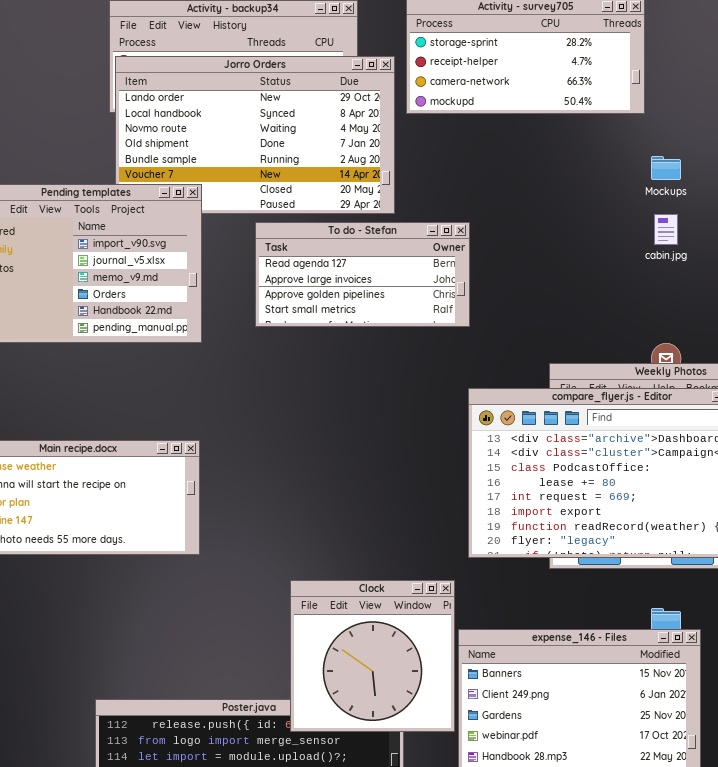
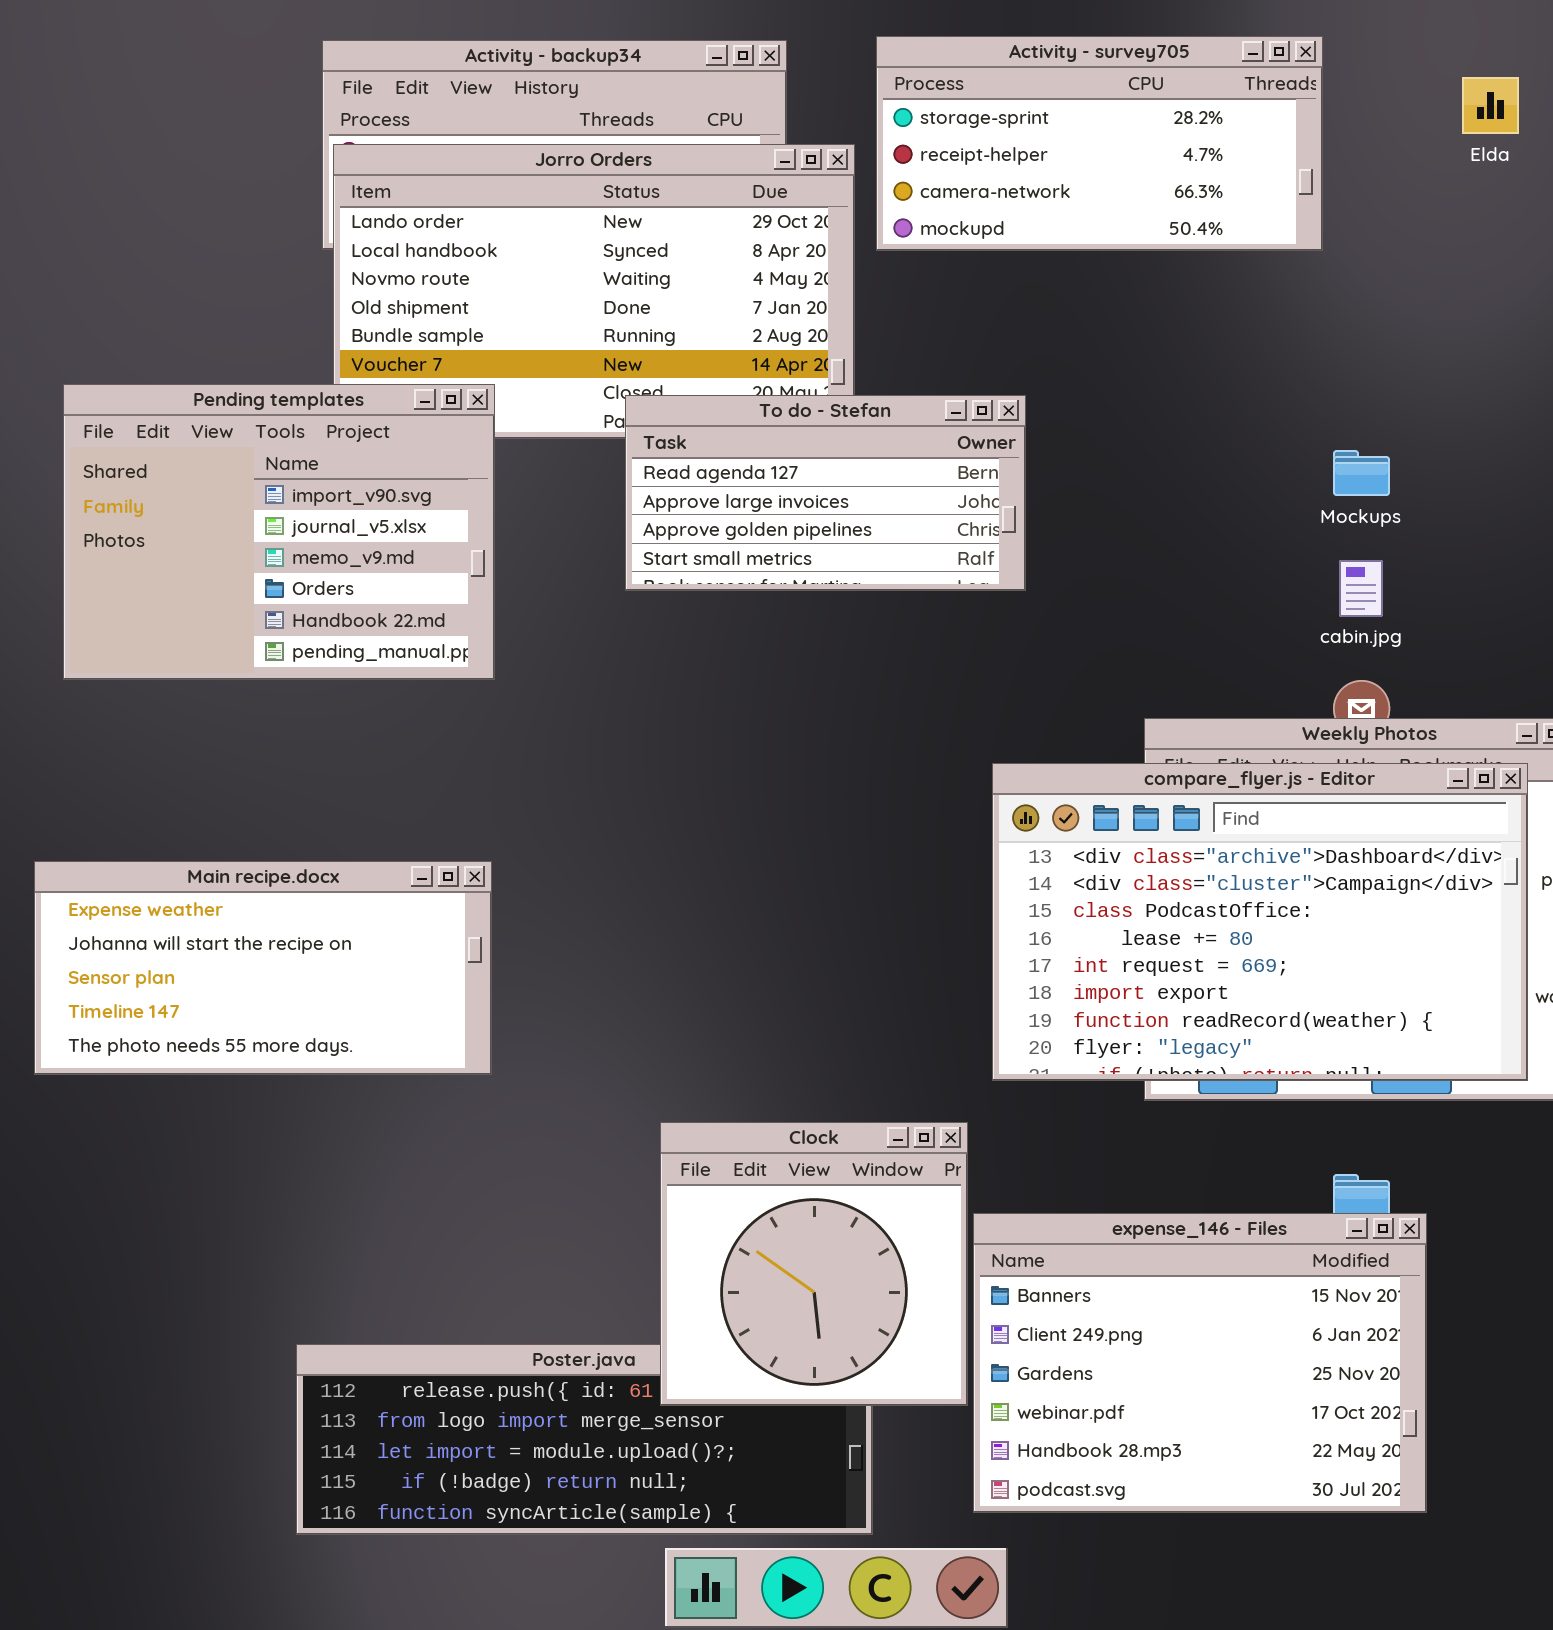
Mockups: [651,156,681,180] -> [1333,450,1390,496], moved
cabin.jpg: [654,214,678,245] -> [1339,560,1383,617], moved
To do - Stefan: [255,222,470,327] -> [625,395,1026,591], moved

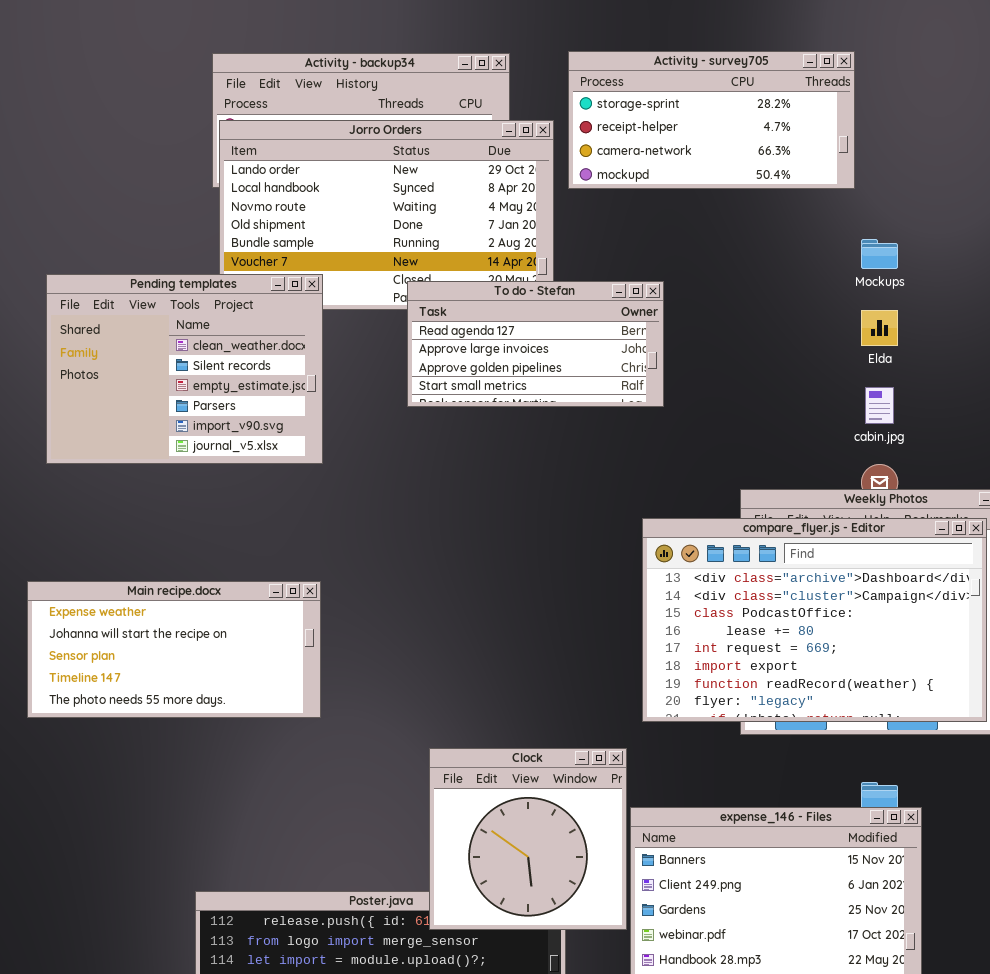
Elda: [1462,77,1519,134] -> [861,310,898,346], moved
Pending templates: [63,384,495,680] -> [46,274,323,464], scrolled up 4 rows
Mockups: [1333,450,1390,496] -> [861,239,898,269], moved

